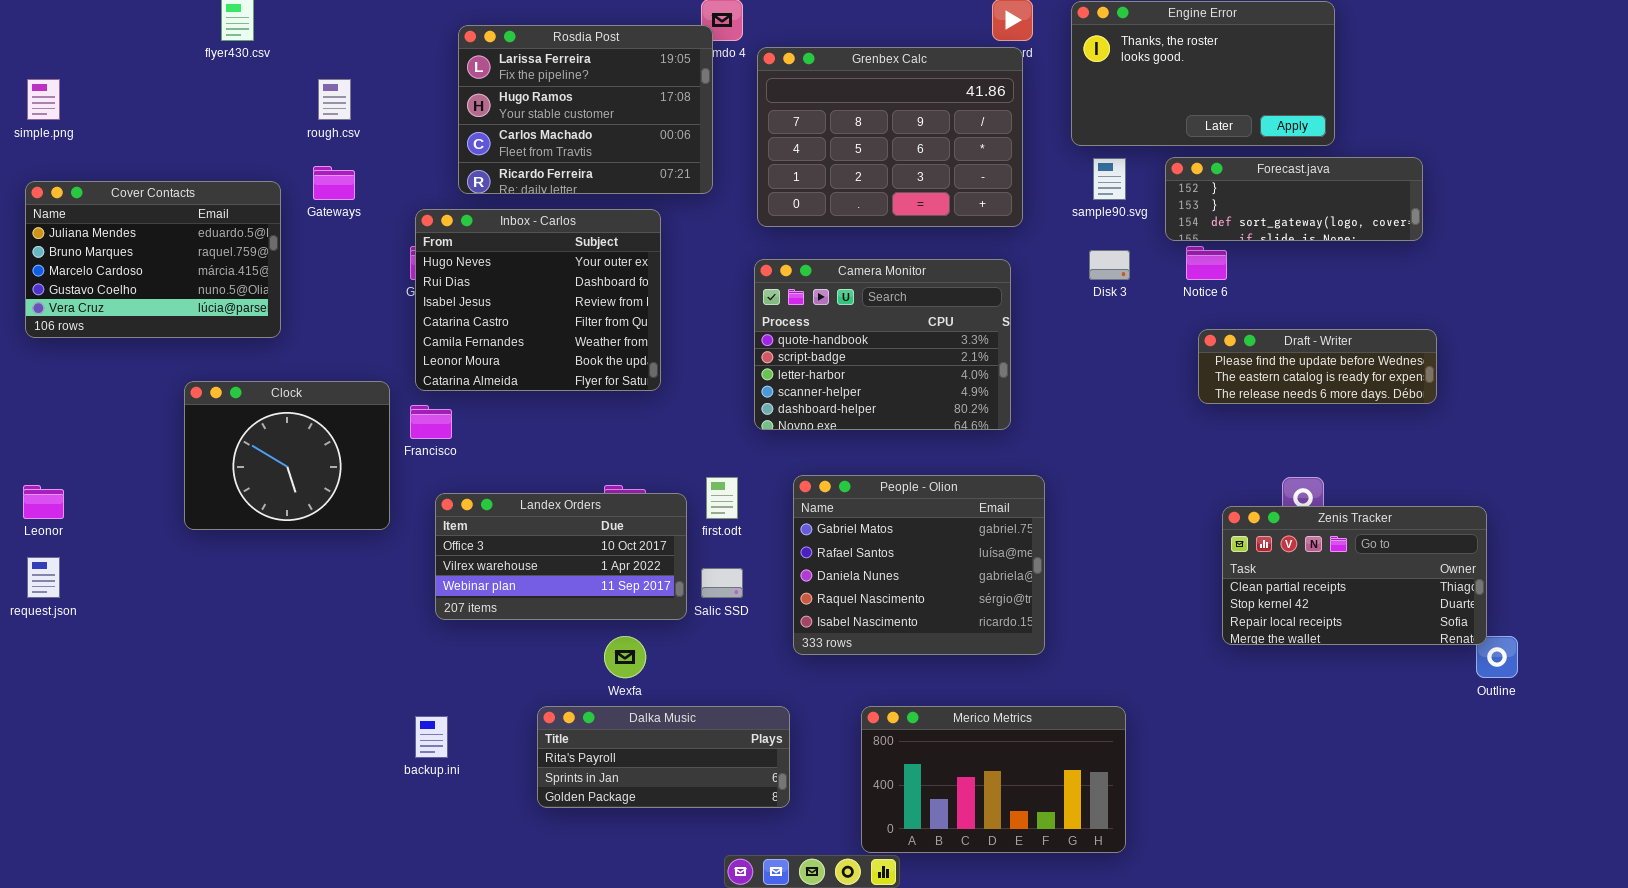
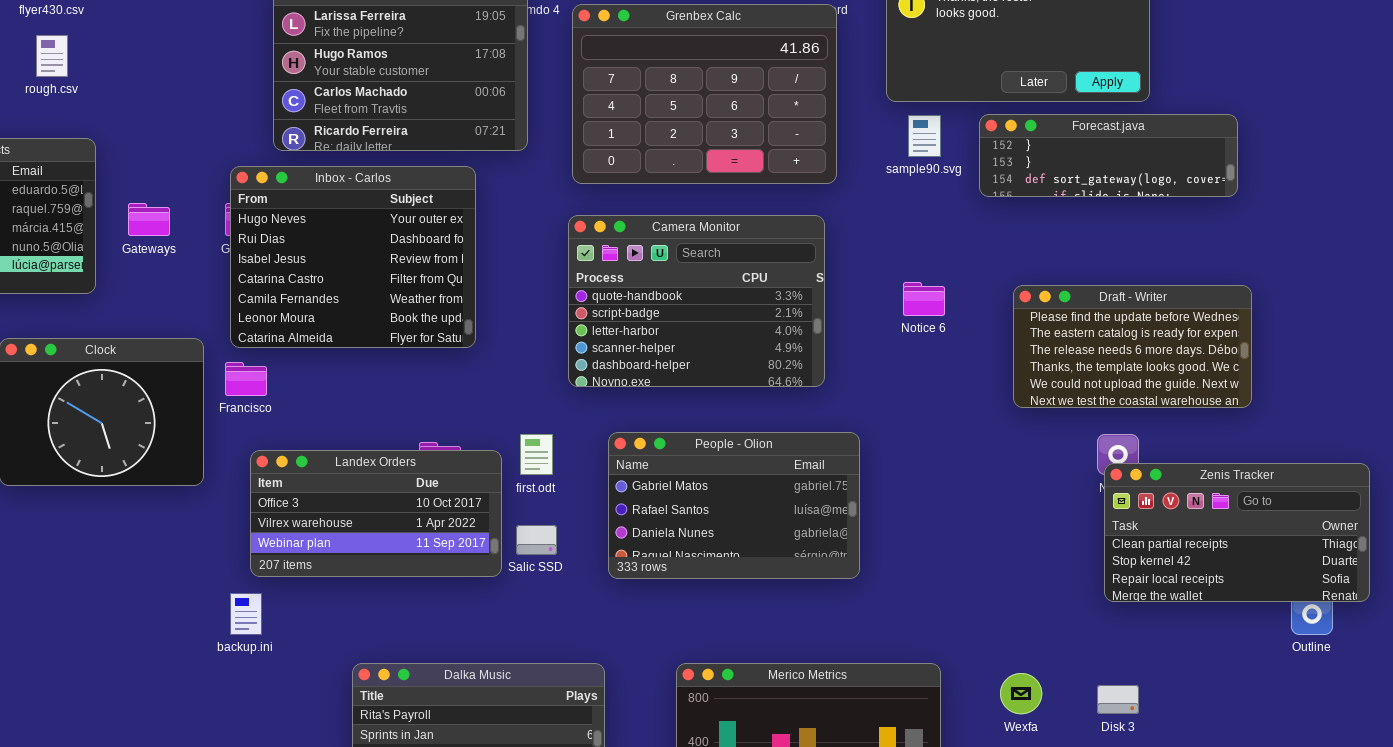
rough.csv: [318,79,351,120] -> [36,35,68,77], moved
Gateways: [313,166,355,200] -> [128,203,170,236], moved
Notice 6: [1186,246,1227,280] -> [903,282,945,316], moved
Disk 3: [1089,250,1130,280] -> [1097,685,1139,714], moved
Draft - Writer: [1198,329,1437,404] -> [1013,285,1252,408], resized
People - Olion: [793,475,1045,655] -> [608,432,860,579], resized
Zenis Tracker: [1222,506,1487,645] -> [1104,463,1370,602], moved
Wexfa: [604,636,646,678] -> [1000,673,1042,714], moved
backup.ini: [415,716,448,758] -> [230,593,262,635], moved

